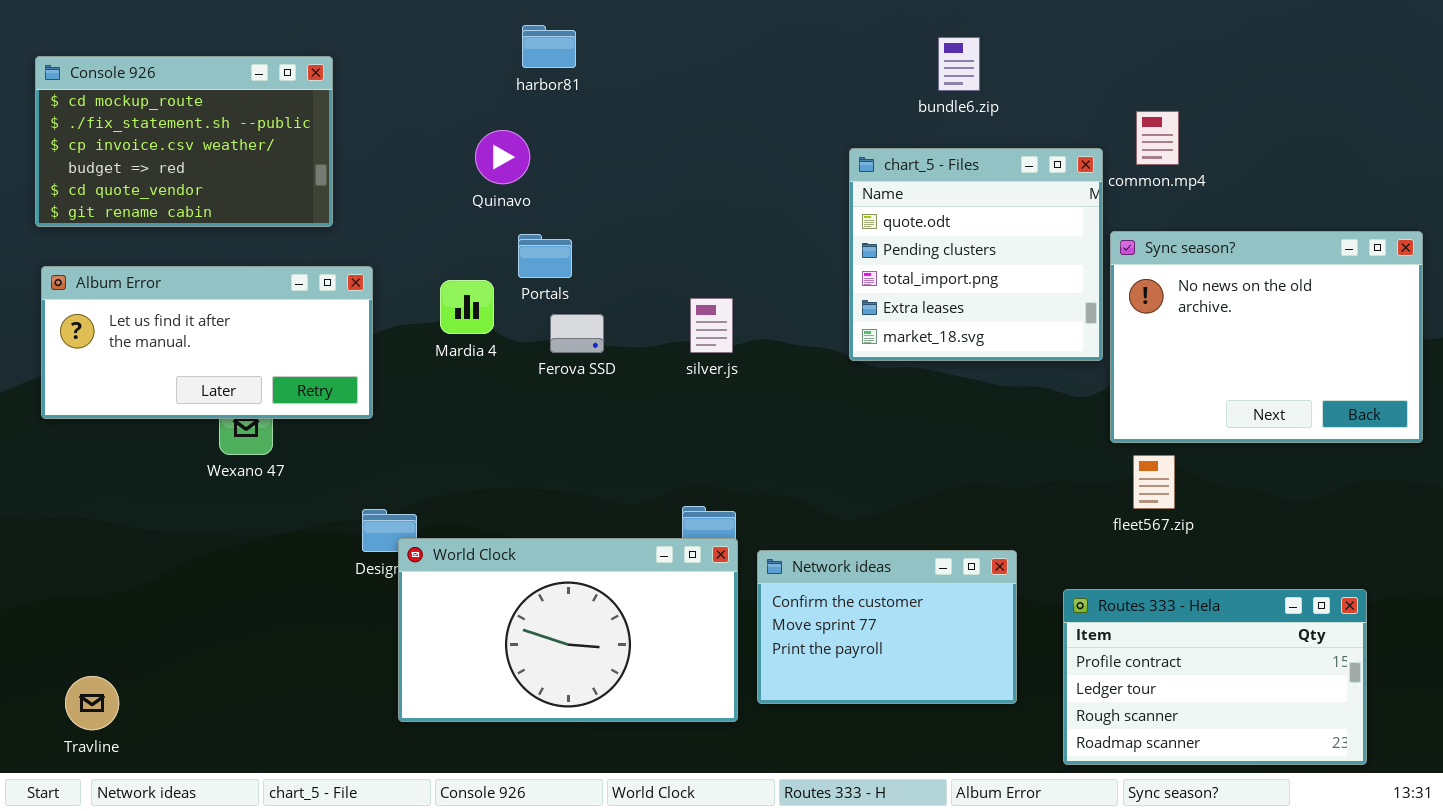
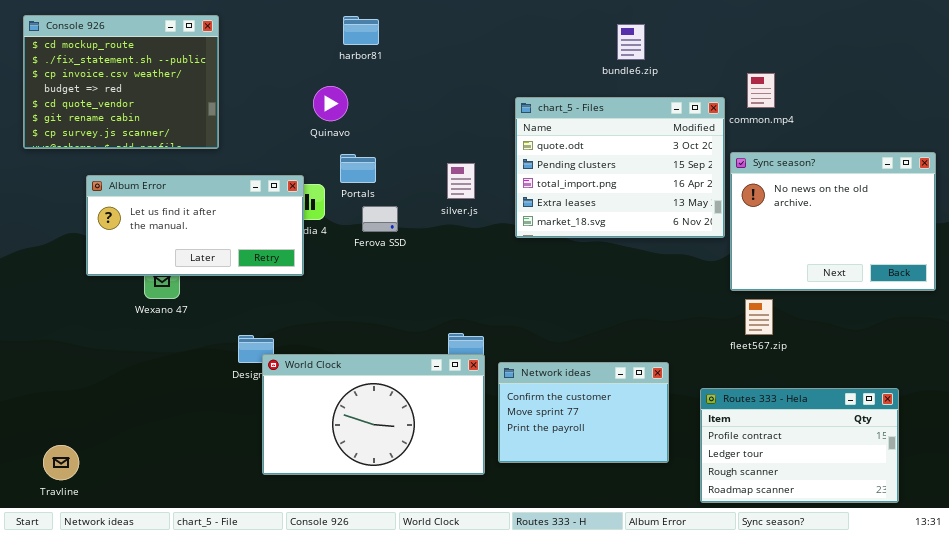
Console 926: [35,56,333,227] -> [23,15,219,149], resized
chart_5 - Files: [849,148,1103,361] -> [515,97,725,238], resized
Album Error: [41,266,373,419] -> [86,175,304,276], moved
silver.js: [690,298,733,353] -> [447,163,475,199], moved

